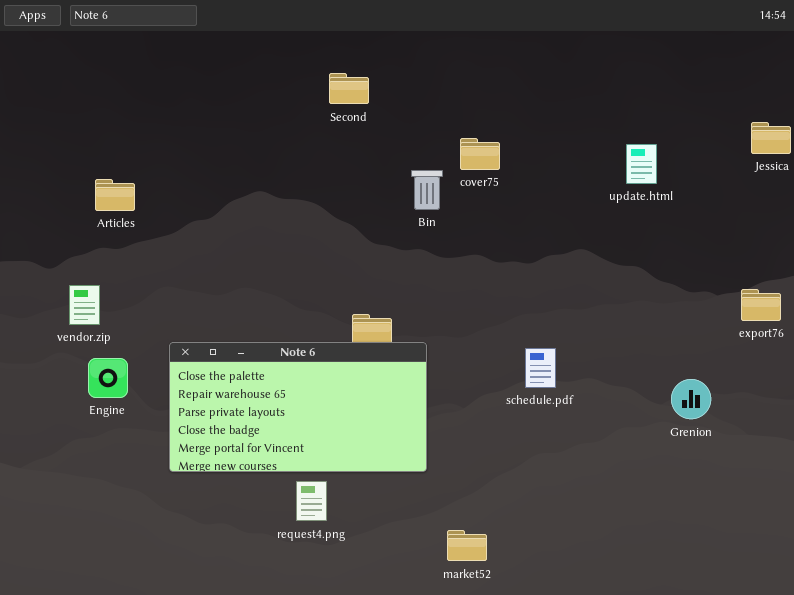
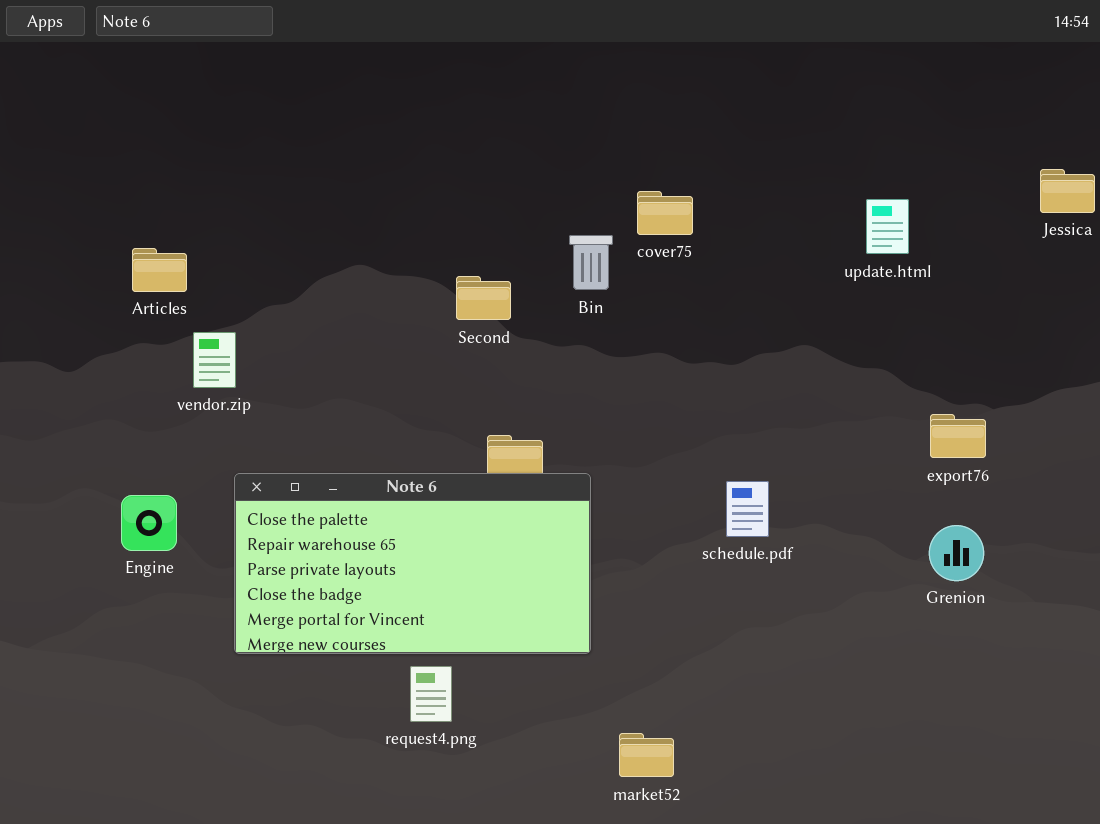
Second: [329,73,369,104] -> [456,276,511,320], moved
vendor.zip: [69,285,100,325] -> [193,332,236,388], moved
export76: [741,289,781,321] -> [930,414,986,458], moved

